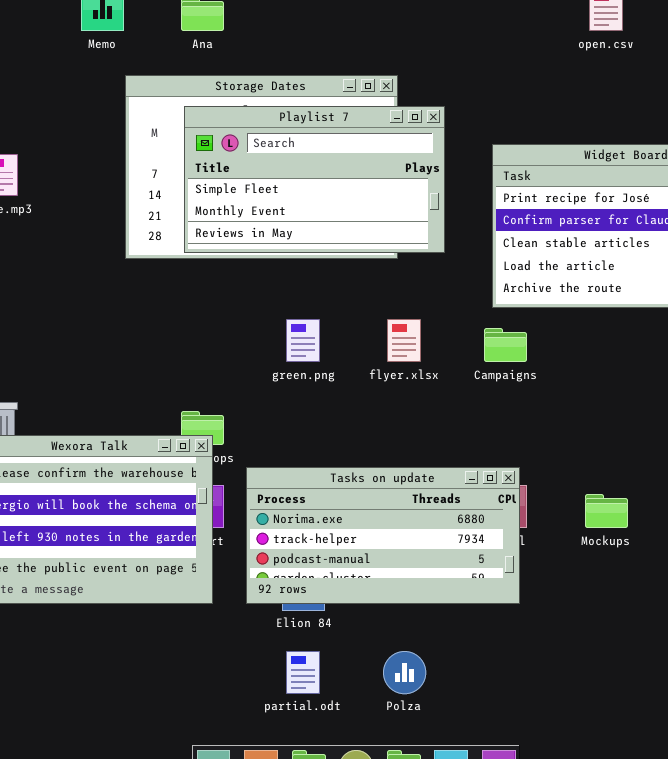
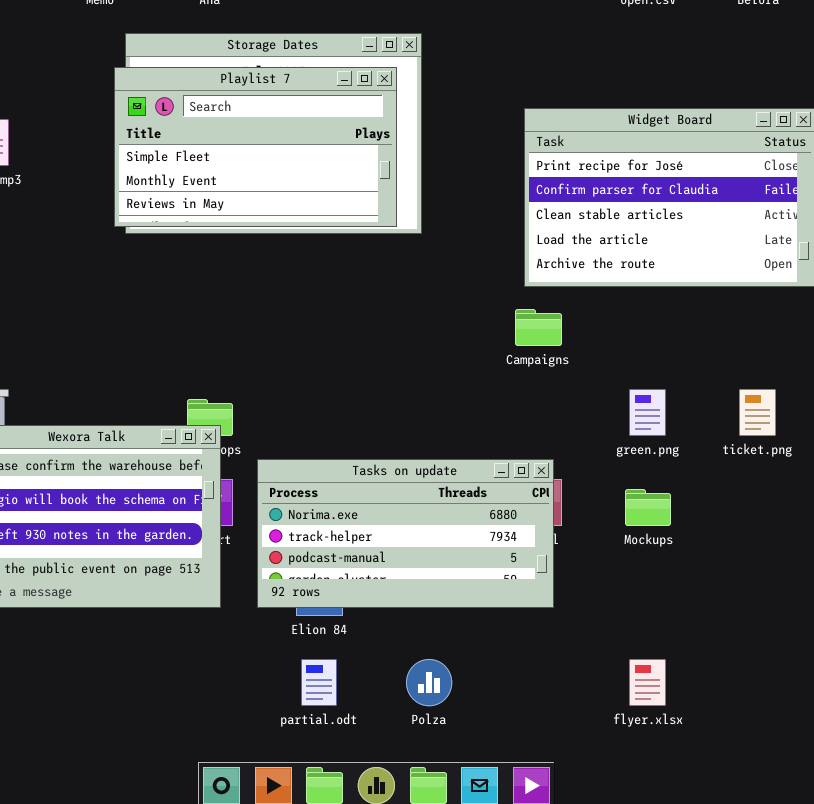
Playlist 7: [184,106,445,253] -> [114,67,397,227], moved
green.png: [286,319,320,362] -> [629,389,666,436], moved
flyer.xlsx: [387,319,421,362] -> [629,659,666,706], moved

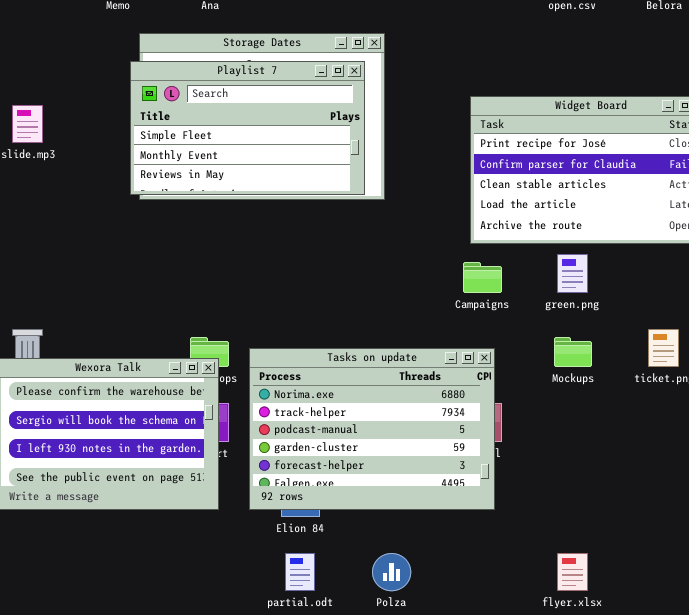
green.png: [629,389,666,436] -> [557,254,588,293], moved
Tasks on update: [257,459,554,608] -> [249,348,495,510], resized
Mockups: [625,489,671,526] -> [554,337,592,367], moved

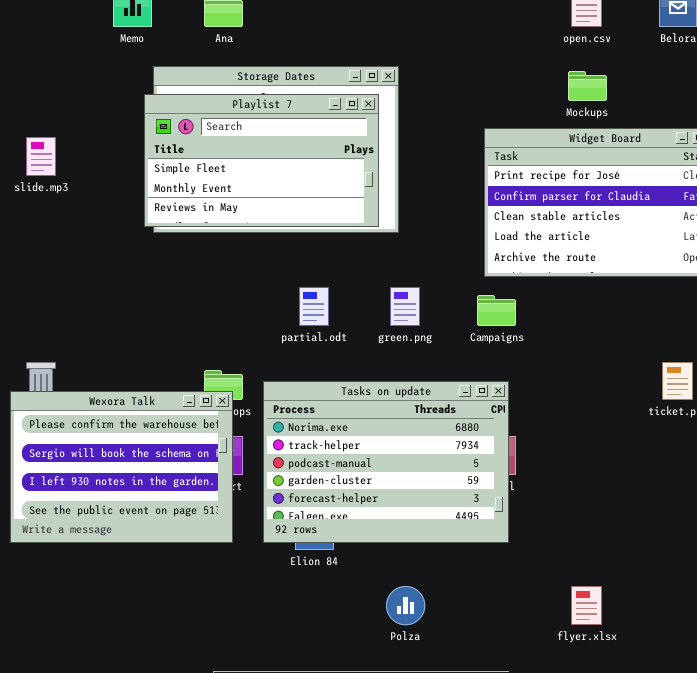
green.png: [557,254,588,293] -> [390,287,420,326], moved
Mockups: [554,337,592,367] -> [568,71,607,101], moved
partial.odt: [285,553,315,591] -> [299,287,329,326], moved

